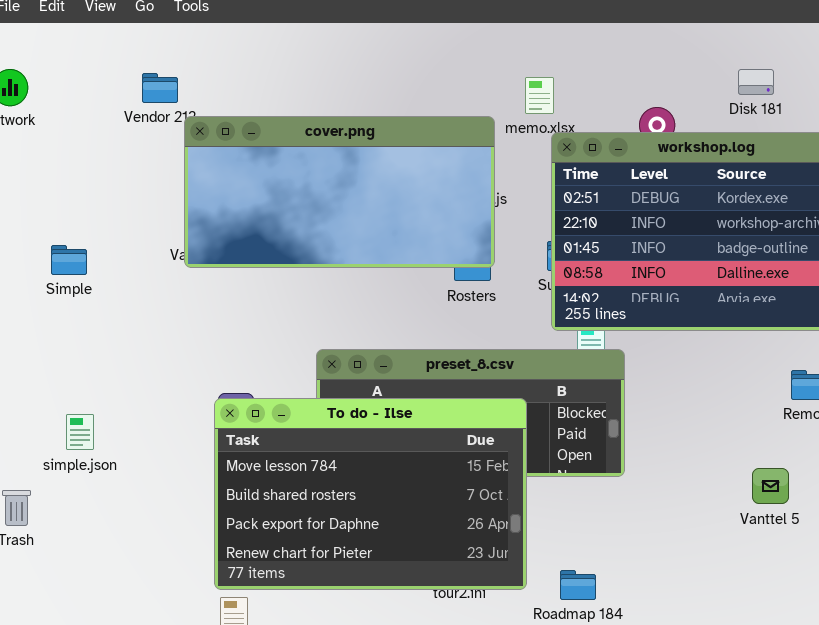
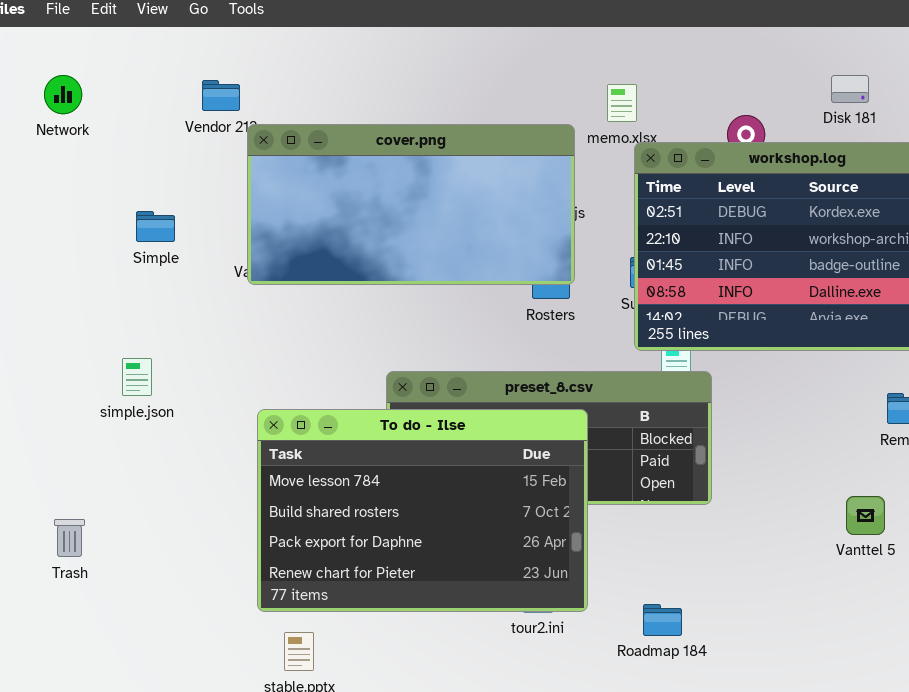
Simple: [51,245,87,275] -> [136,211,175,242], moved
To do - Ilse: [214,398,527,590] -> [257,409,588,612], moved
simple.json: [66,414,94,450] -> [122,358,152,396], moved

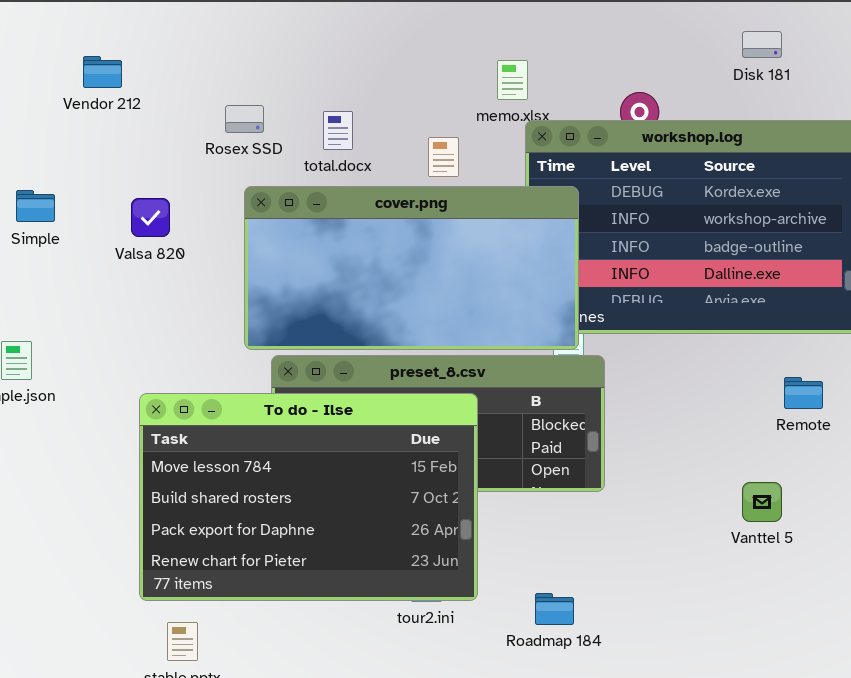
Disk 181: [831,75,869,103] -> [742,31,782,58], moved
cover.png: [247,124,575,285] -> [244,186,579,350], moved

